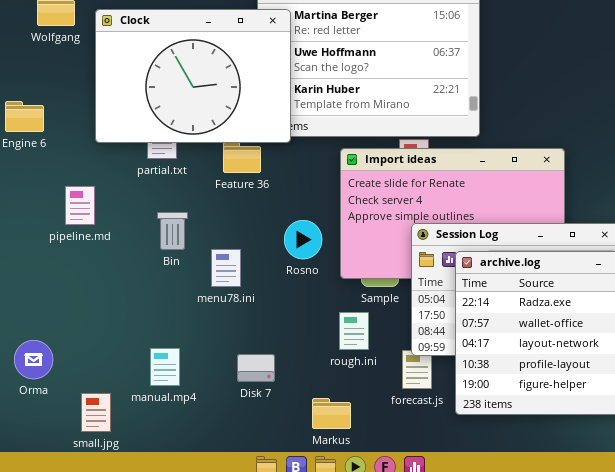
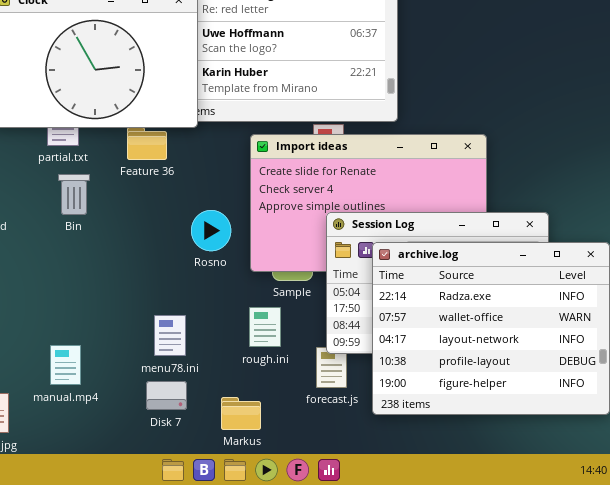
Bin: [157,212,188,250] -> [58,174,90,215], moved
menu78.ini: [211,249,241,287] -> [154,315,186,356], moved
Disk 7: [237,354,275,382] -> [146,381,187,410], moved

